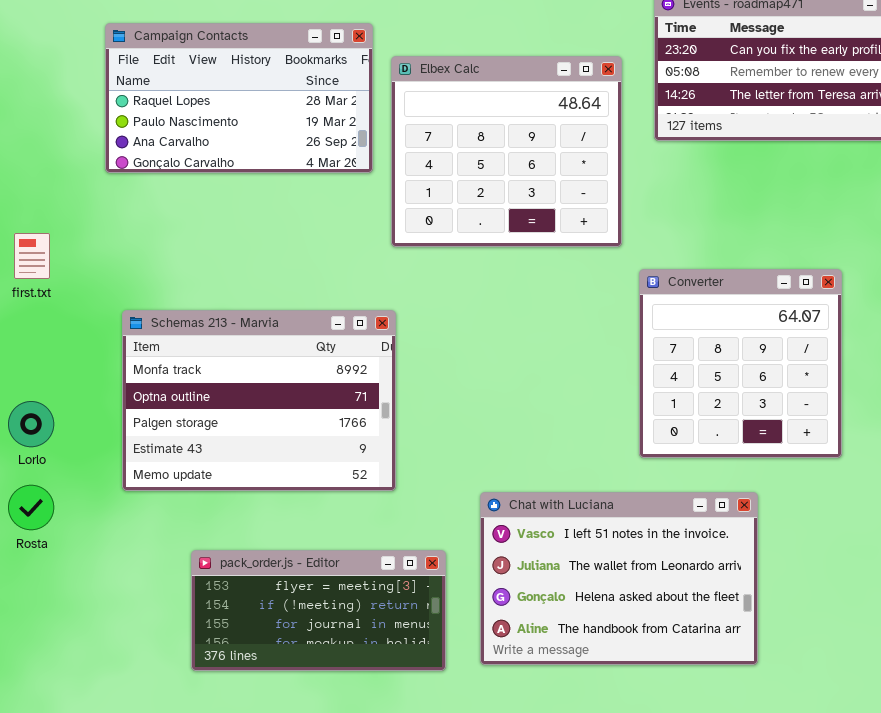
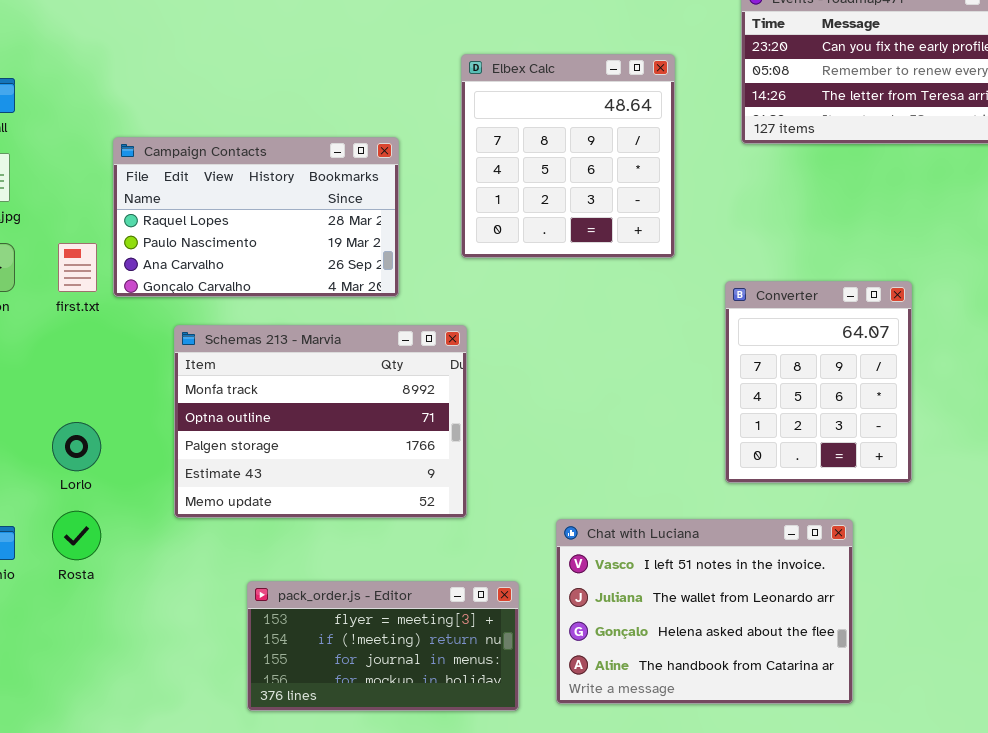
Campaign Contacts: [105,23,373,173] -> [113,137,399,297], moved
Elbex Calc: [391,56,622,247] -> [461,54,675,258], resized
Converter: [639,269,842,458] -> [725,281,912,483], resized

